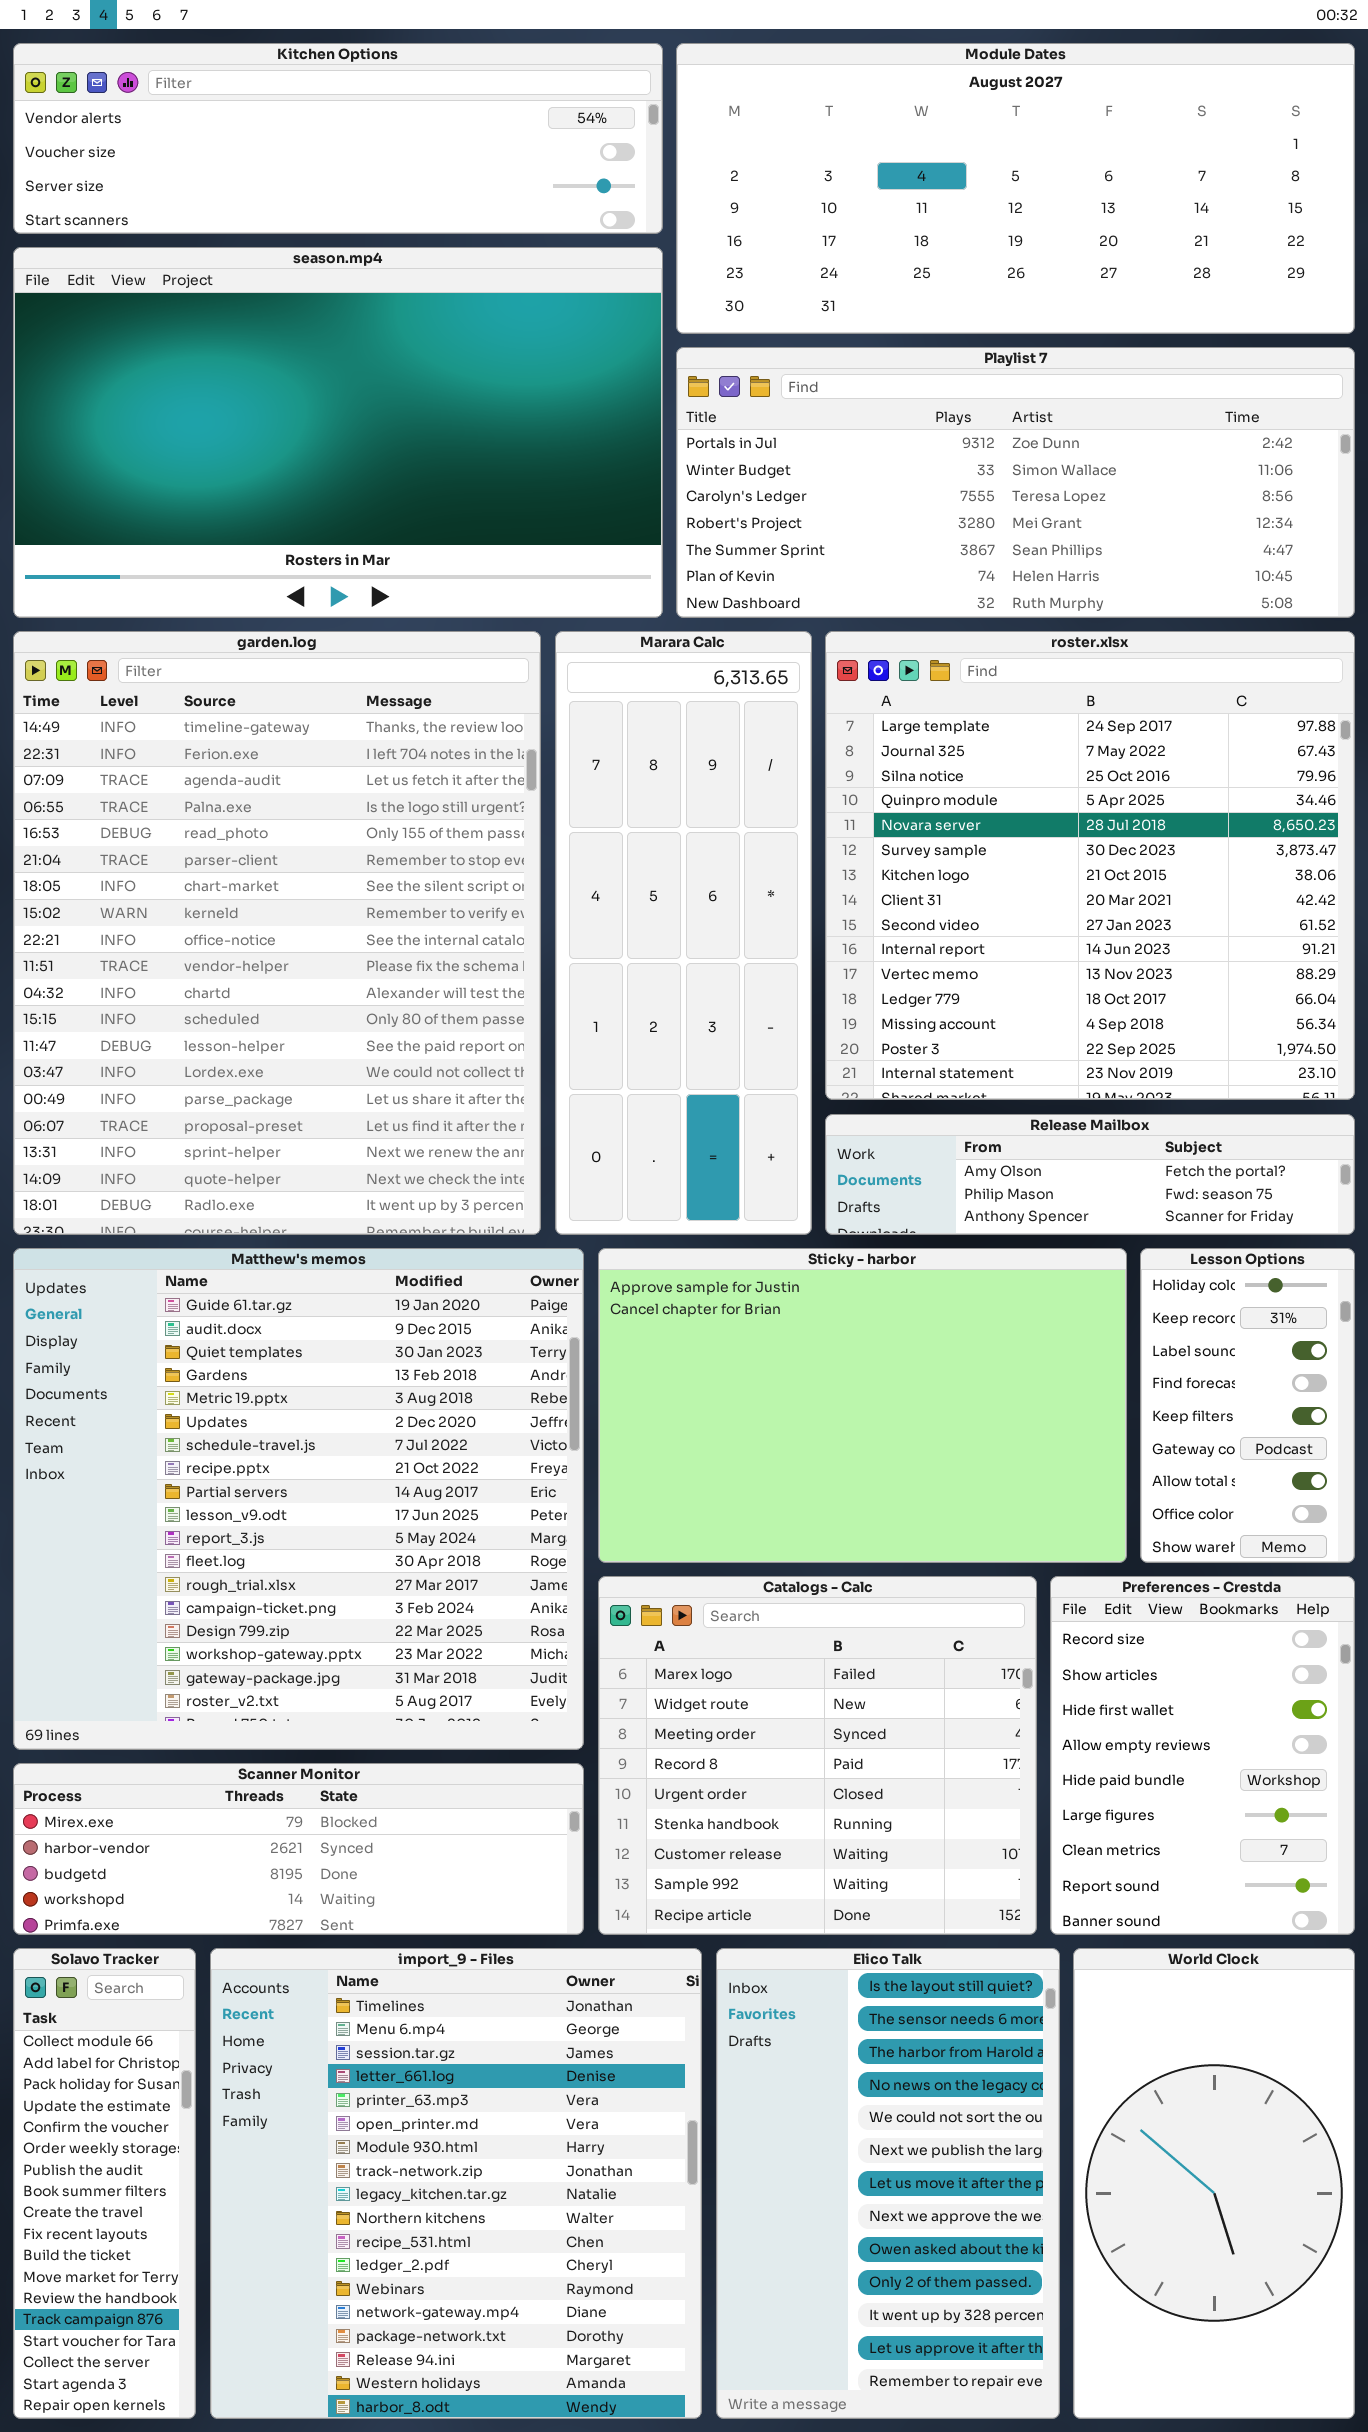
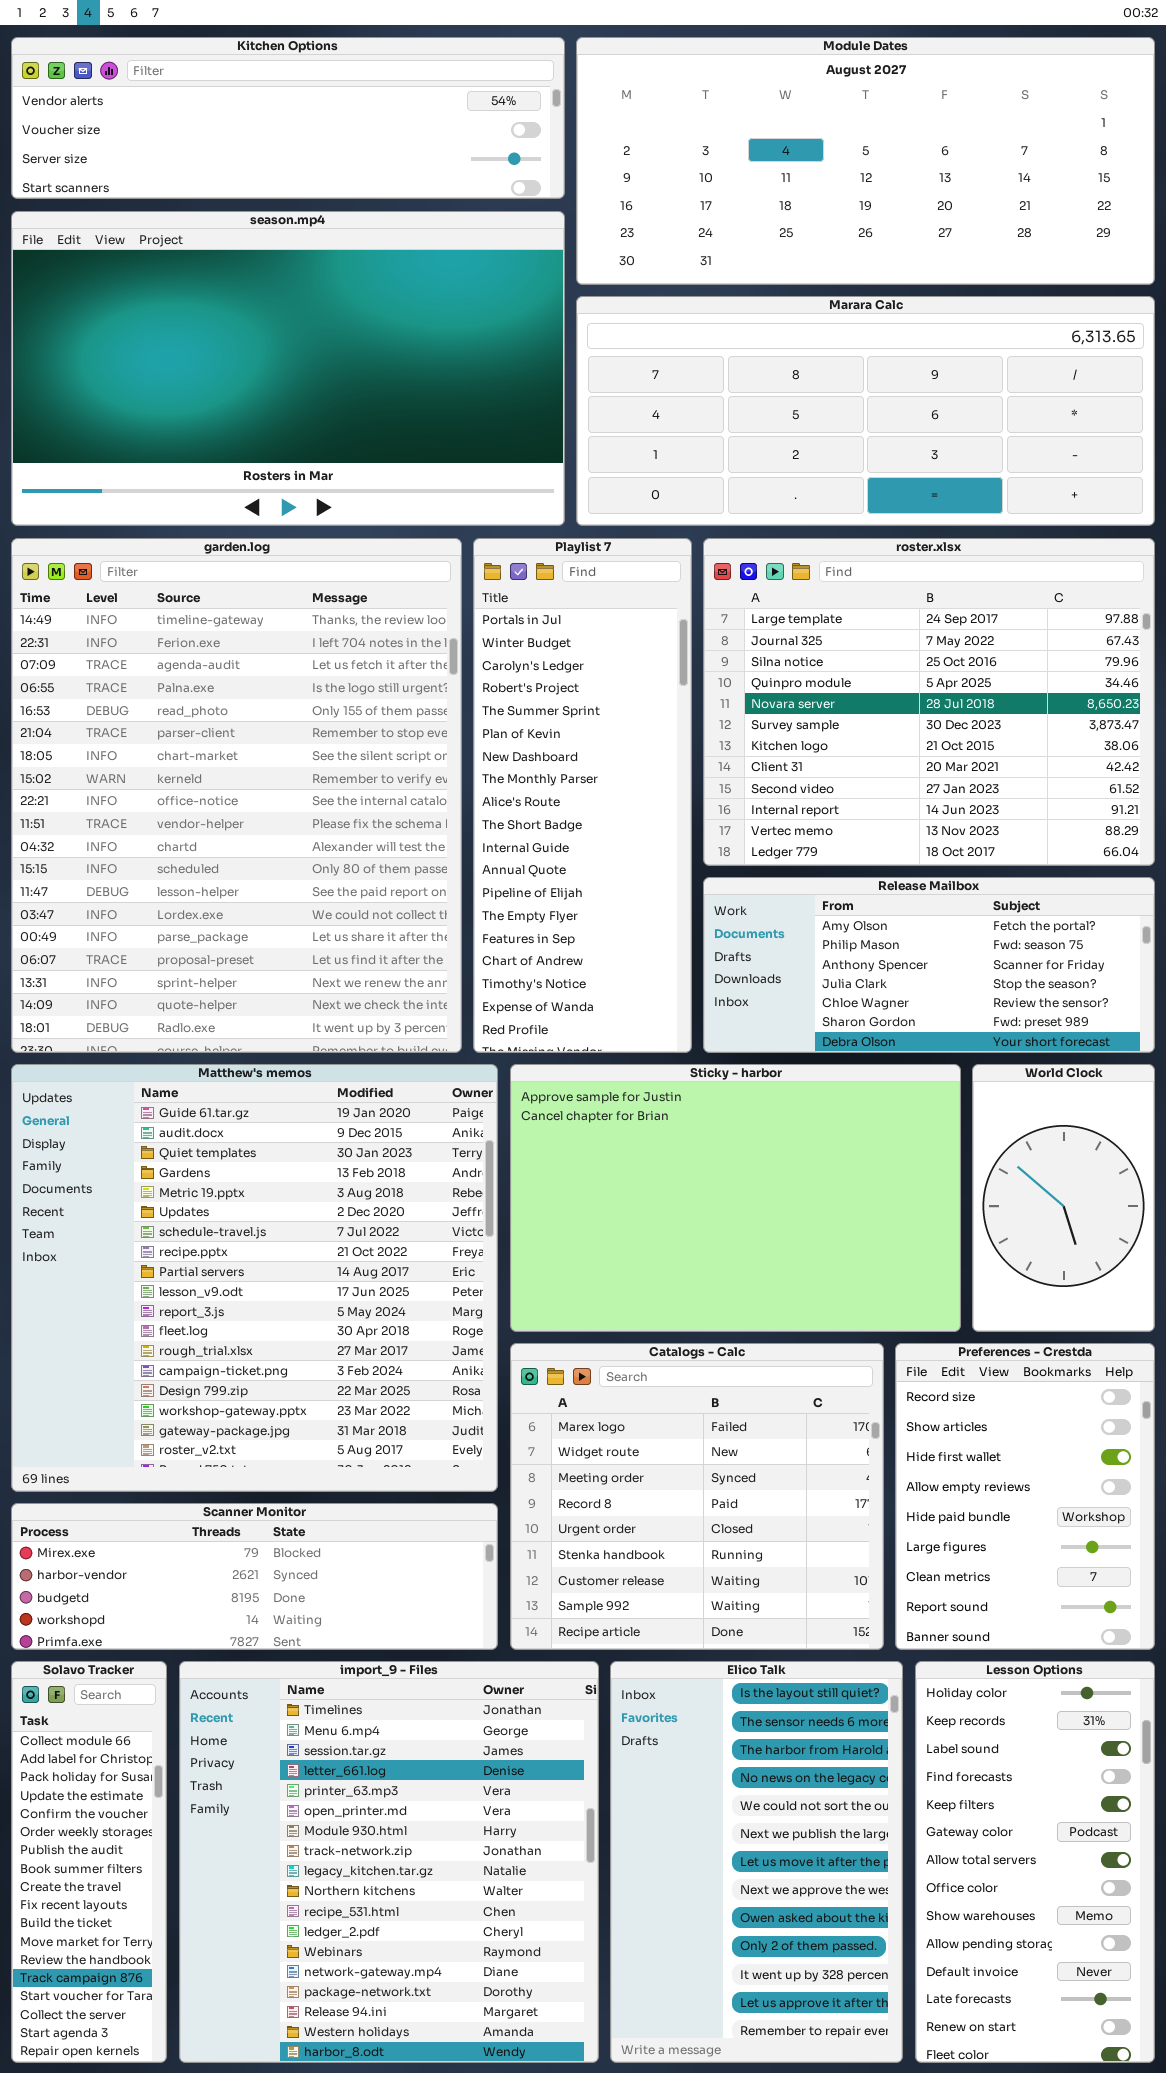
Playlist 7: [676,347,1355,618] -> [473,538,692,1053], moved, resized
Marara Calc: [555,631,812,1235] -> [576,296,1155,526], moved, resized
roster.xlsx: [825,631,1355,1100] -> [703,538,1155,866], resized
Release Mailbox: [825,1114,1355,1235] -> [703,877,1155,1053], resized
Lesson Options: [1140,1248,1355,1563] -> [915,1661,1155,2063], moved, resized
World Clock: [1073,1948,1355,2419] -> [972,1064,1155,1332], moved, resized

